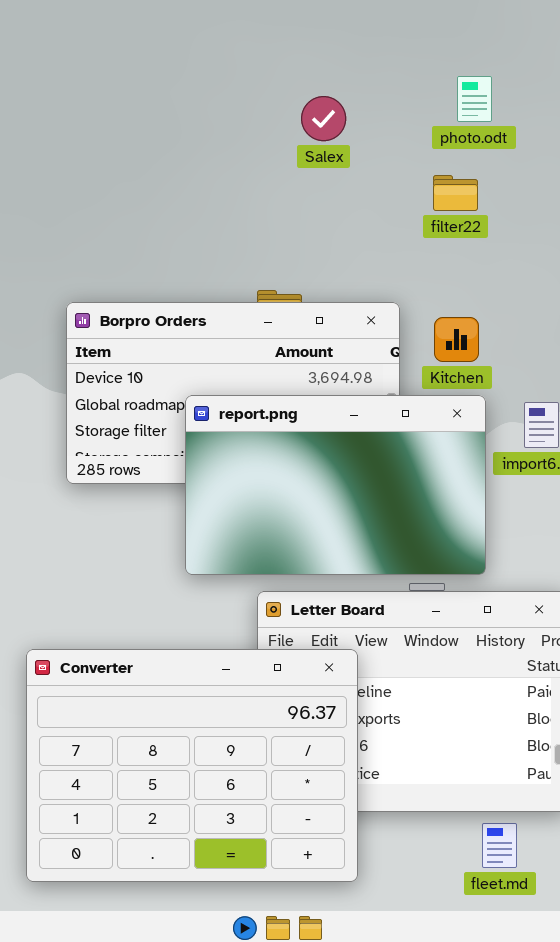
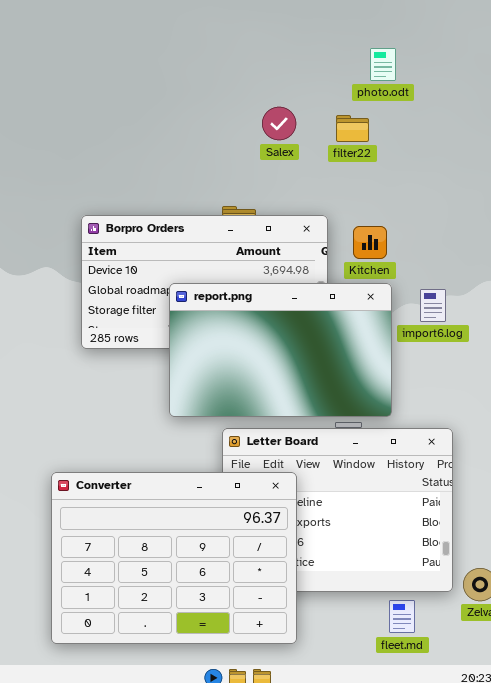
Salex: [301,96,346,141] -> [262,107,296,140], moved
filter22: [433,175,478,211] -> [336,115,369,142], moved

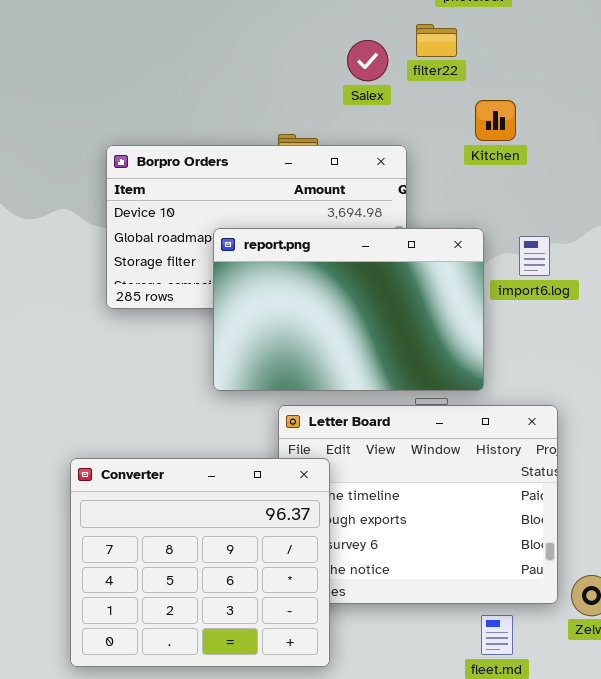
Salex: [262,107,296,140] -> [347,40,388,81], moved
Kitchen: [353,226,387,259] -> [475,100,516,141], moved
Converter: [51,472,297,644] -> [70,458,330,667], resized

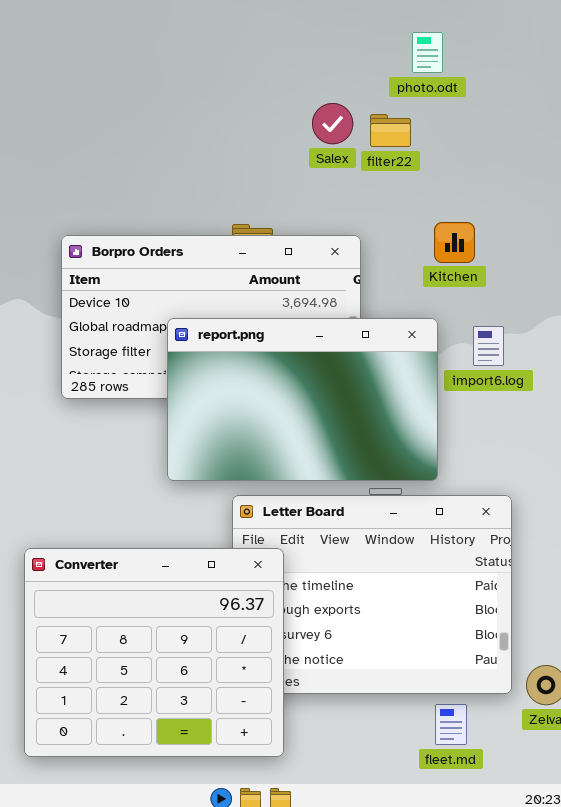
Salex: [347,40,388,81] -> [312,103,353,144], moved
Kitchen: [475,100,516,141] -> [434,222,475,263], moved

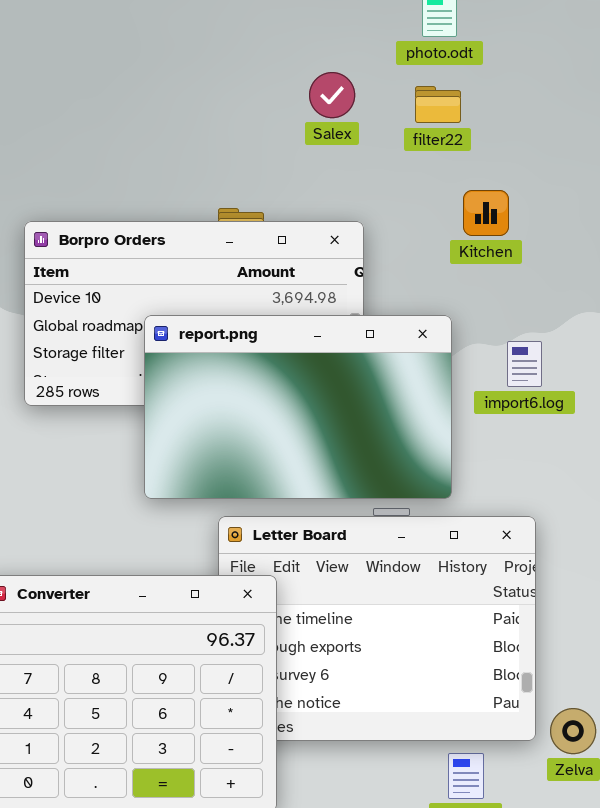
filter22: [370,114,411,147] -> [415,86,461,123], moved
Kitchen: [434,222,475,263] -> [463,190,509,236], moved
import6.log: [473,326,504,366] -> [507,341,542,387], moved

